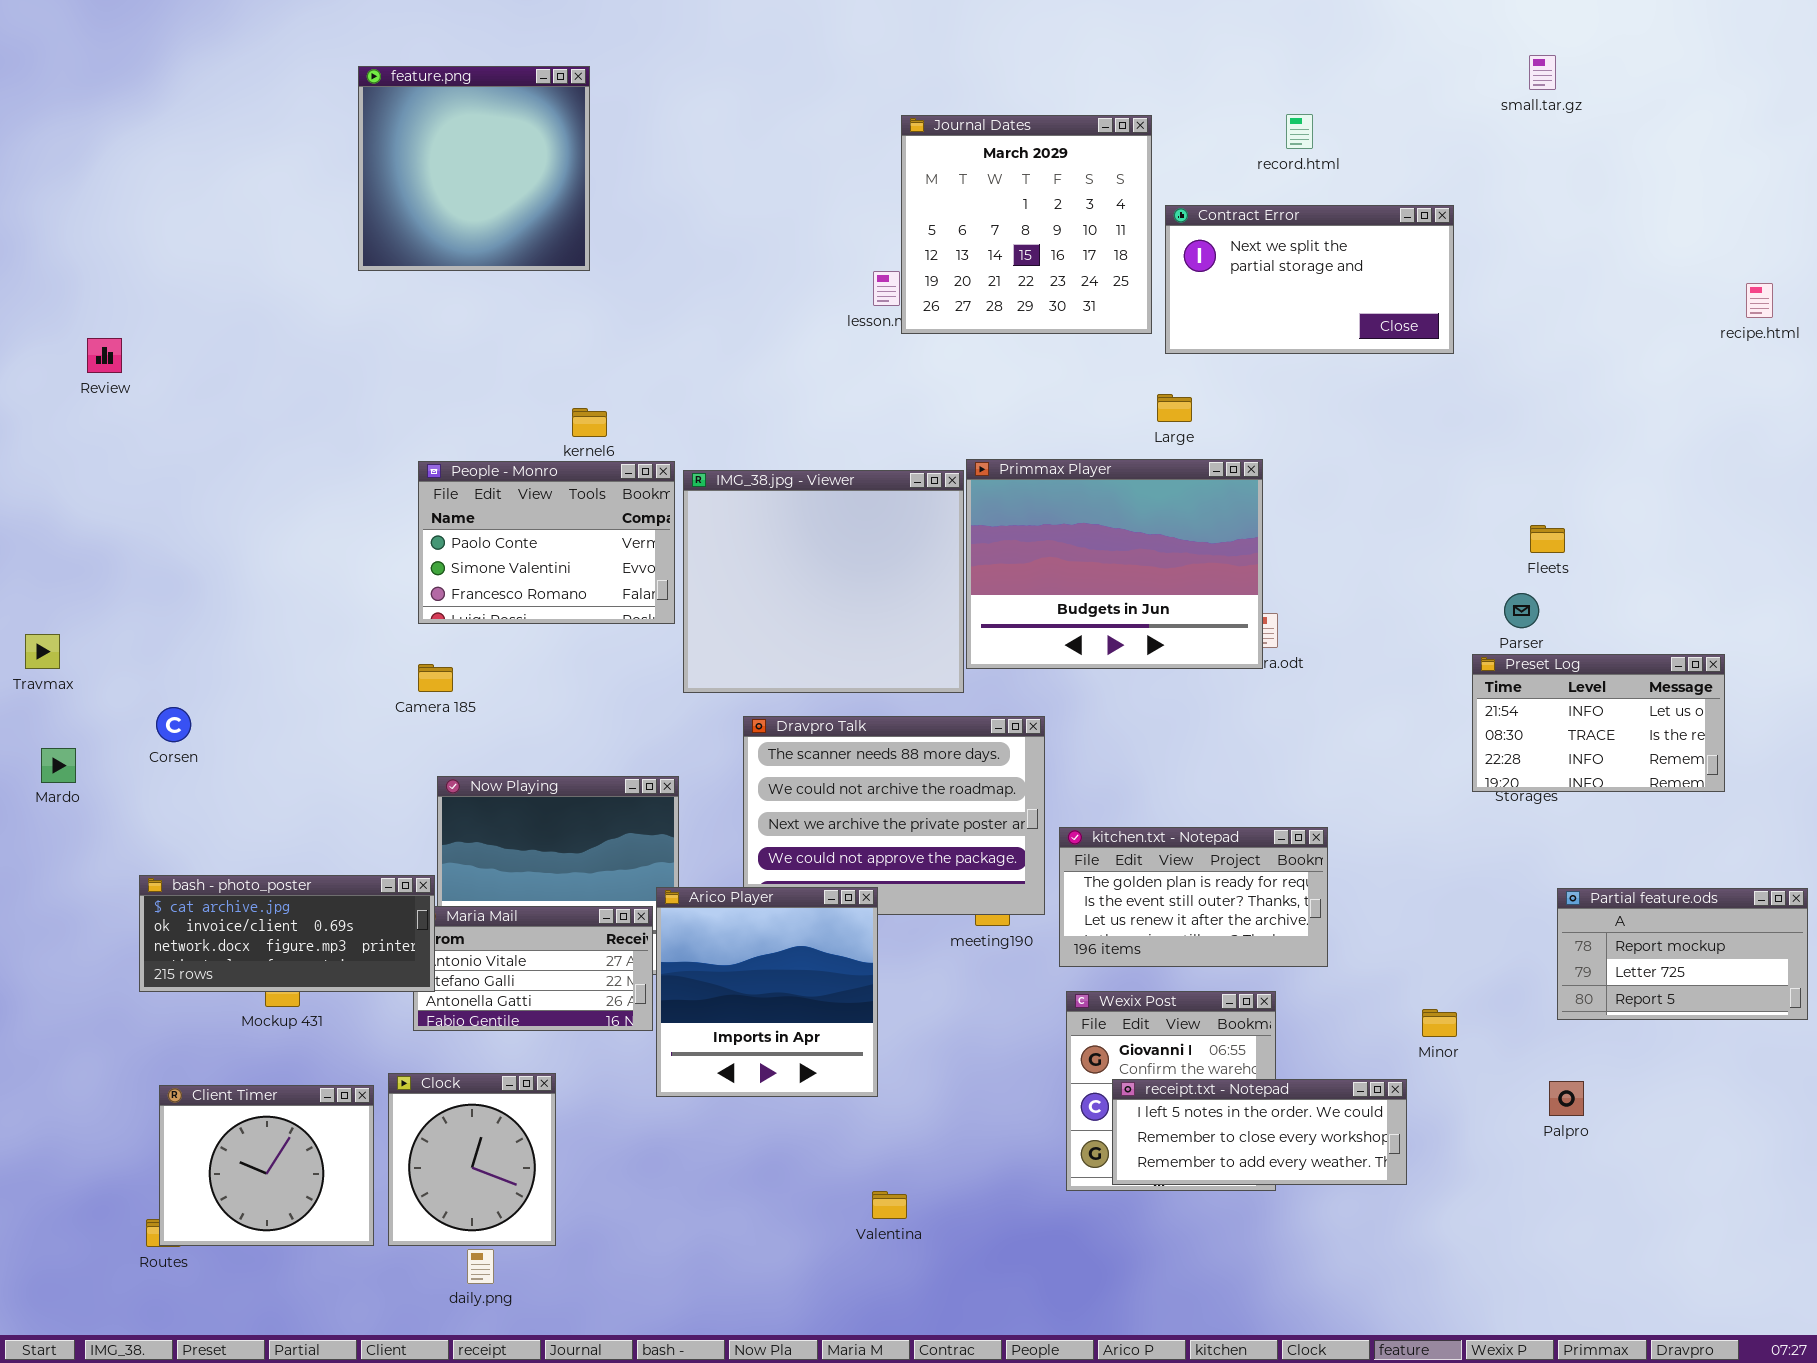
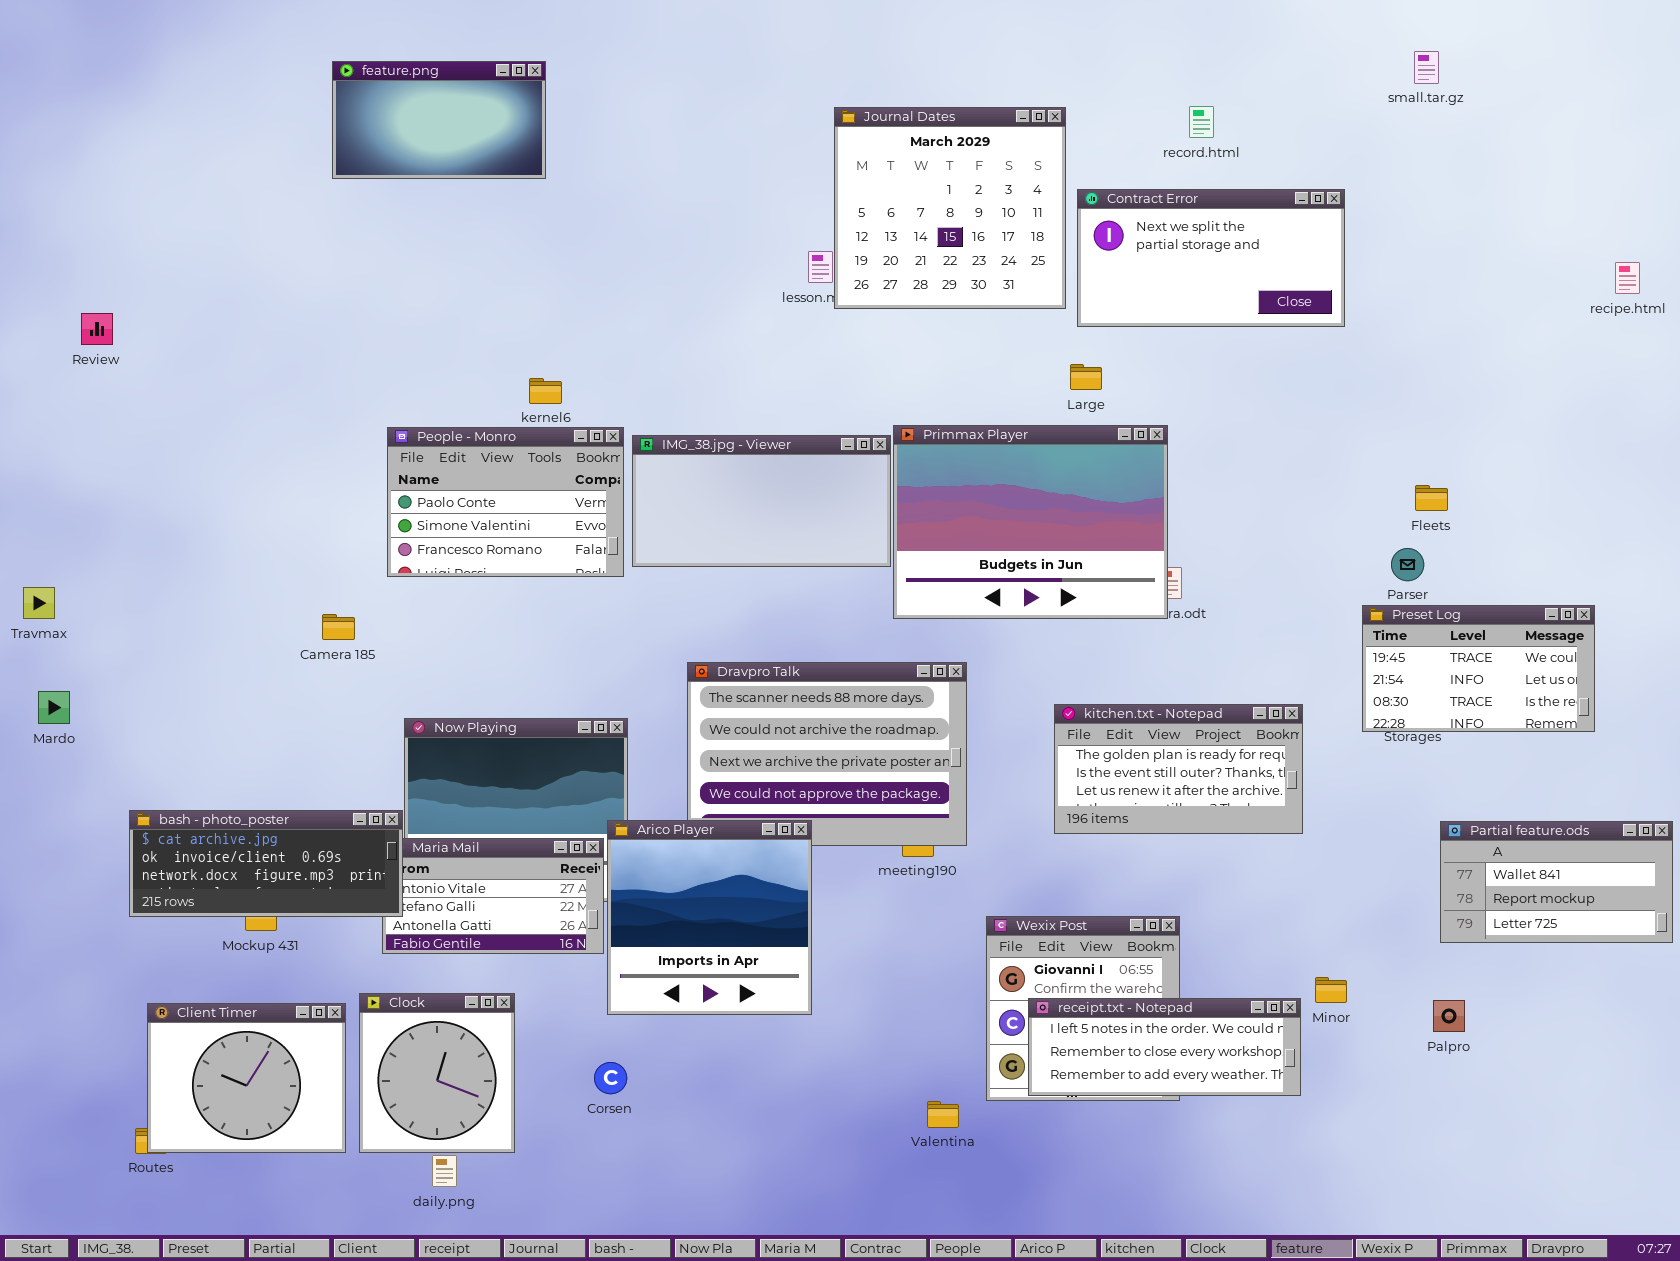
feature.png: [358,66,590,271] -> [332,61,546,179], resized
IMG_38.jpg - Viewer: [683,470,964,693] -> [632,435,891,567], resized
Preset Log: [1472,654,1725,792] -> [1362,605,1595,732], scrolled up 1 row
Camera 185: [418,664,453,692] -> [322,614,355,640], moved
Corsen: [156,707,191,742] -> [594,1062,627,1094], moved
kitchen.txt - Notepad: [1059,827,1328,967] -> [1054,704,1303,834], moved
Partial feature.ods: [1557,888,1808,1020] -> [1440,821,1673,943], scrolled up 1 row
Minor: [1422,1009,1457,1037] -> [1315,977,1347,1003], moved
Valentina: [872,1191,907,1219] -> [927,1101,959,1128], moved

